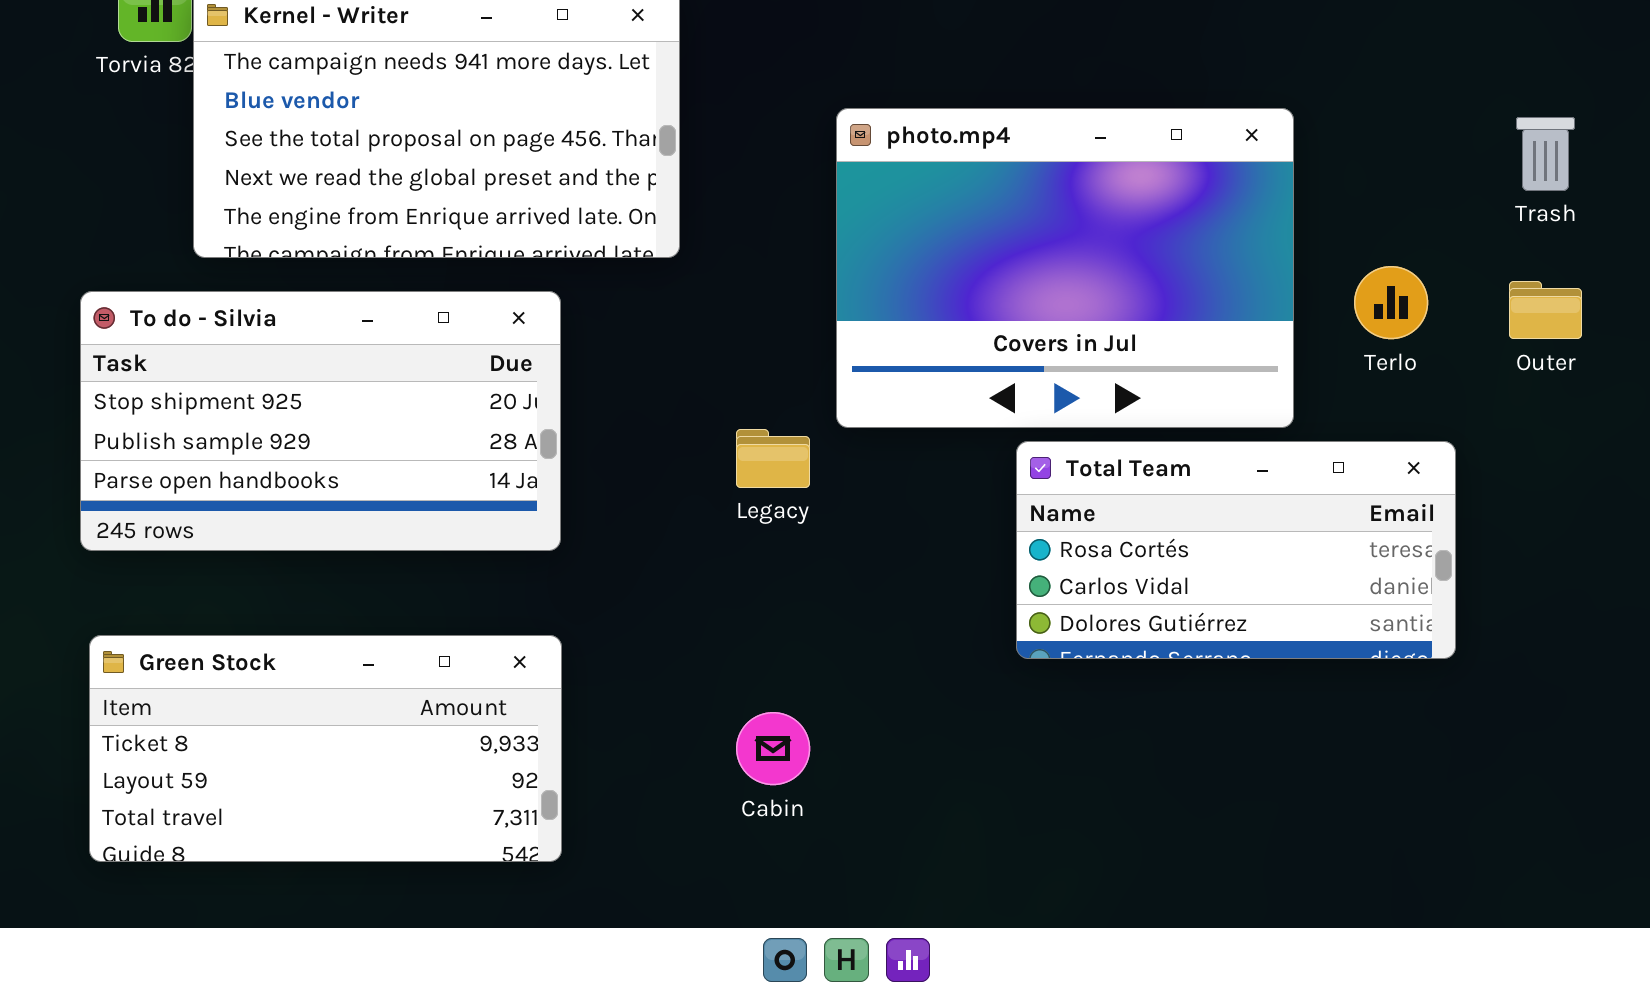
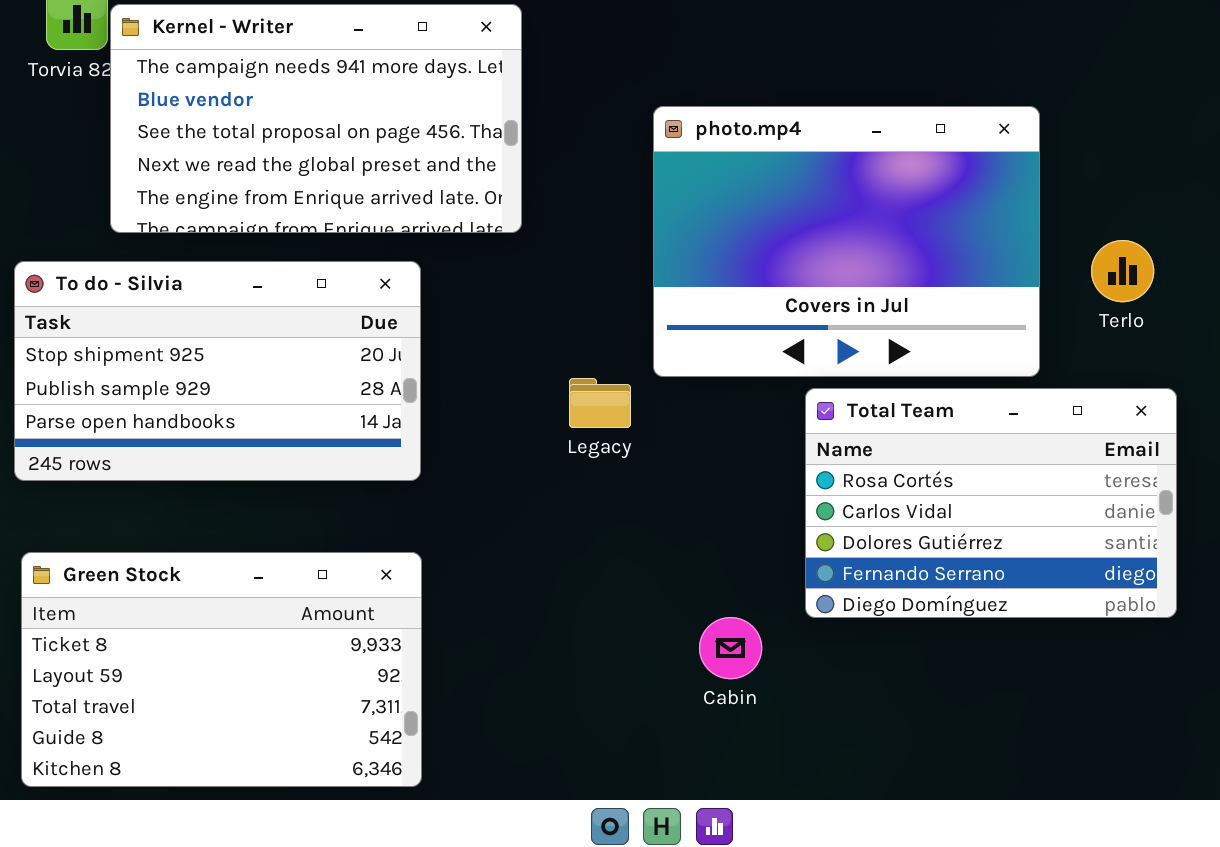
Total Team: [1016,441,1456,659] -> [805,388,1177,618], resized
Green Stock: [89,635,562,862] -> [21,552,422,787], resized
Cabin: [736,712,810,785] -> [699,617,762,679], moved

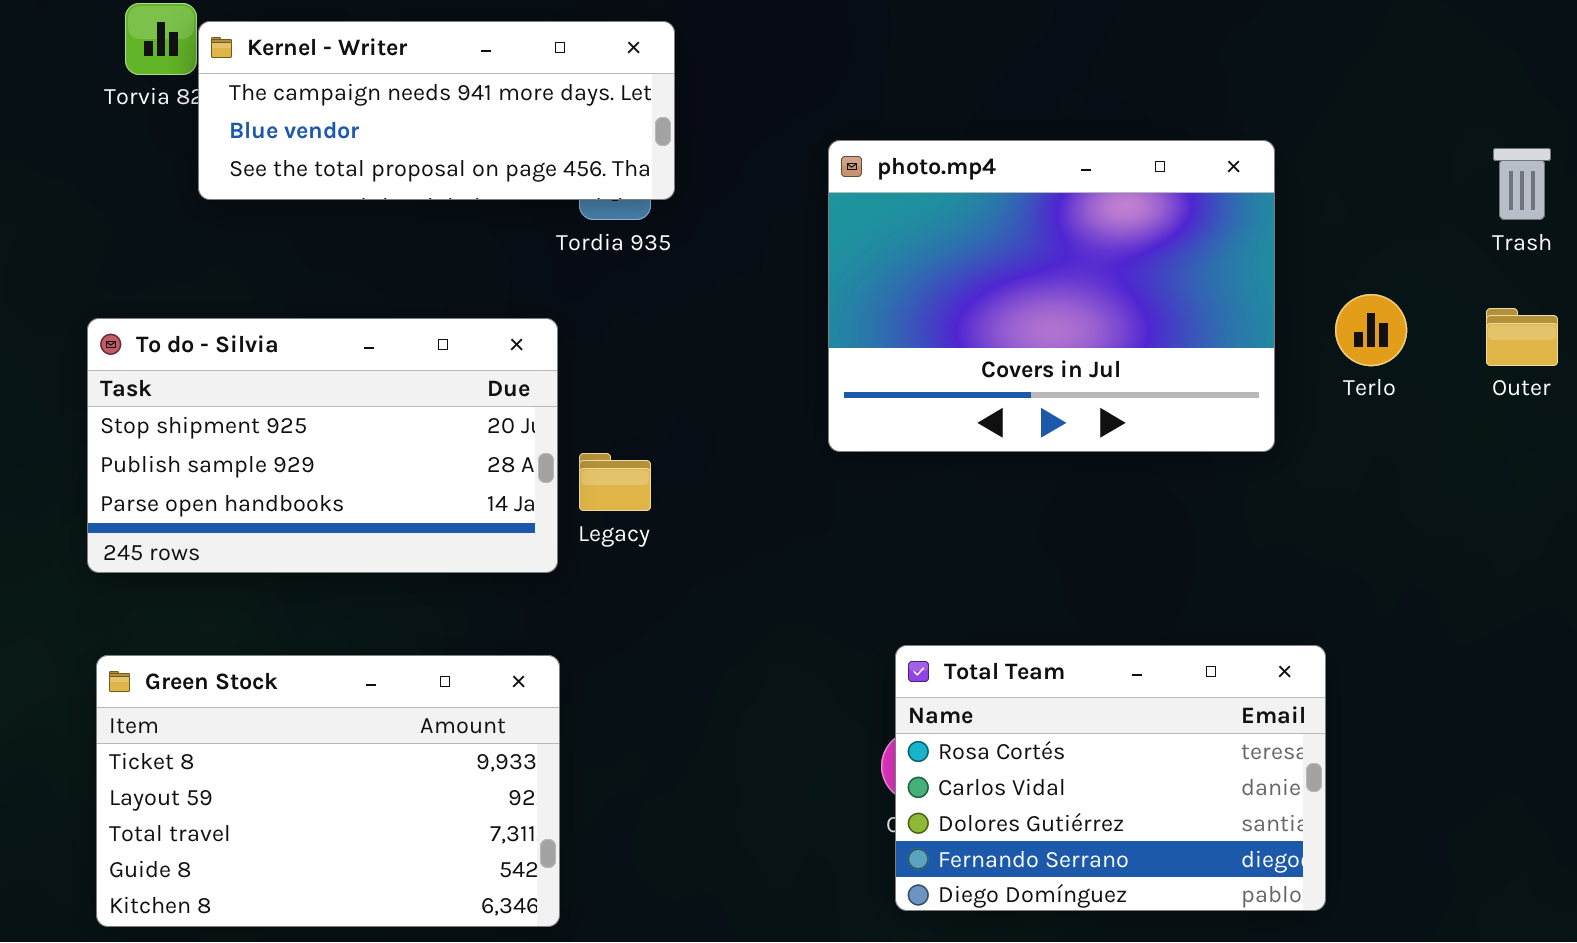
Kernel - Writer: [110,4,522,233] -> [198,21,675,200], resized
Legacy: [569,378,631,428] -> [579,453,651,511], moved
Total Team: [805,388,1177,618] -> [895,645,1326,911], moved

